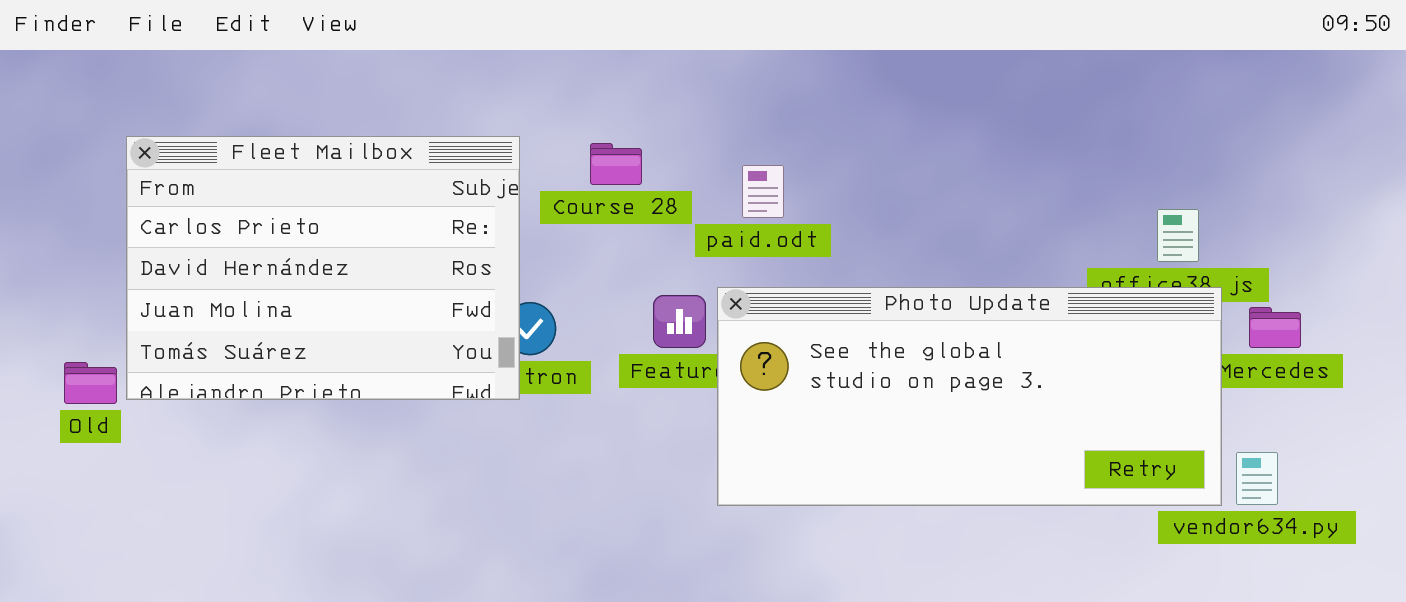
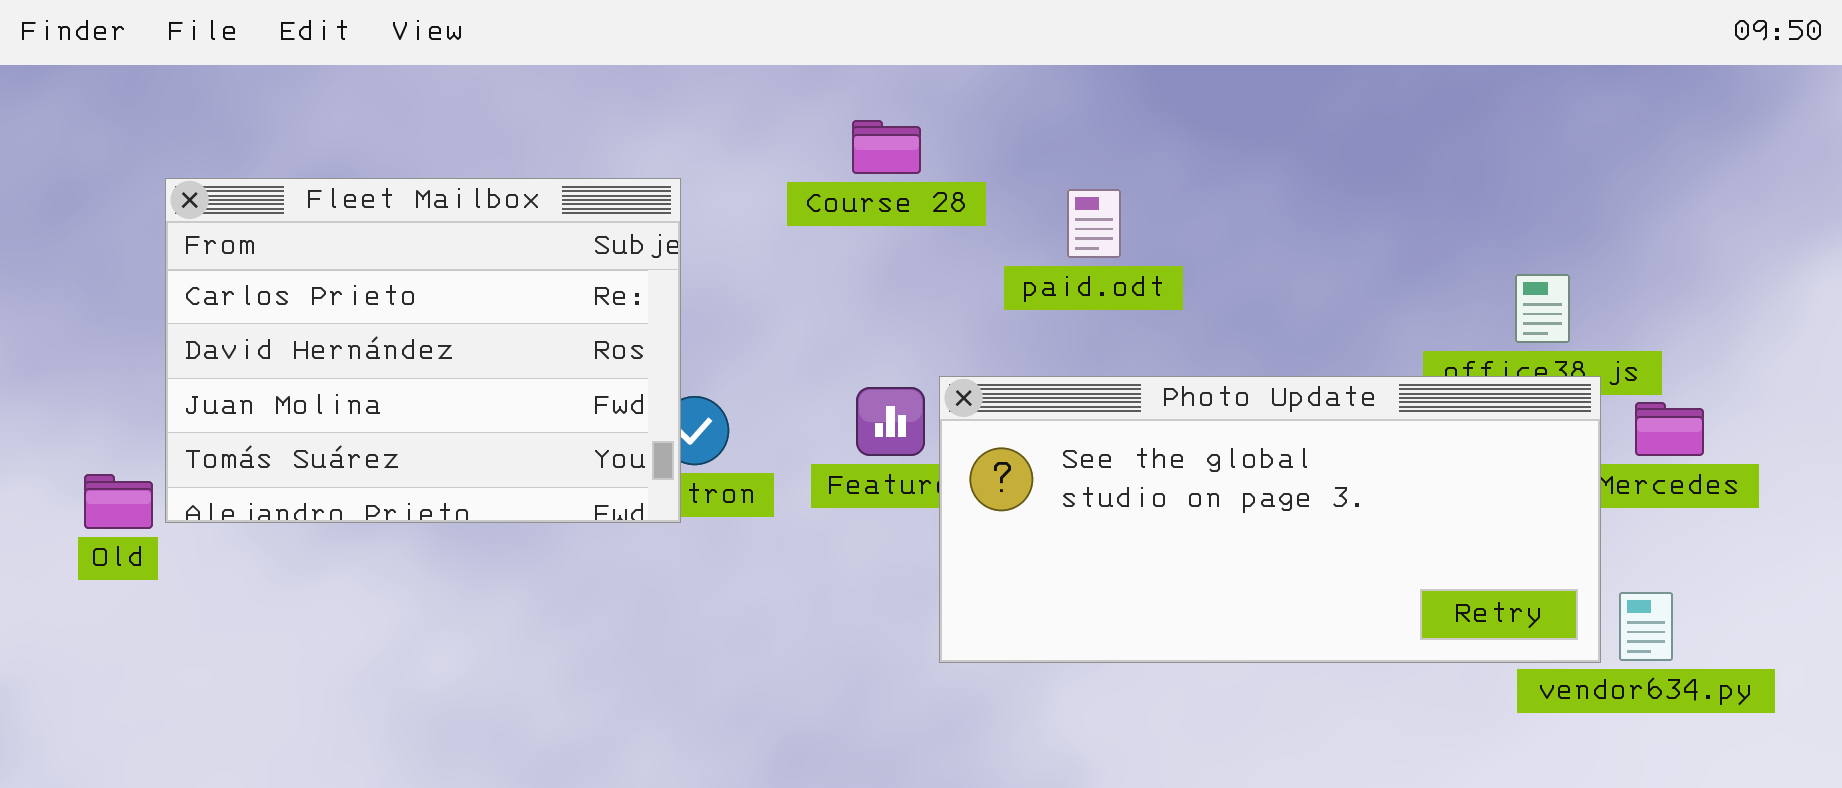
Course 28: [590,143,642,185] -> [852,120,921,174], moved
paid.odt: [742,165,784,218] -> [1067,189,1121,258], moved

